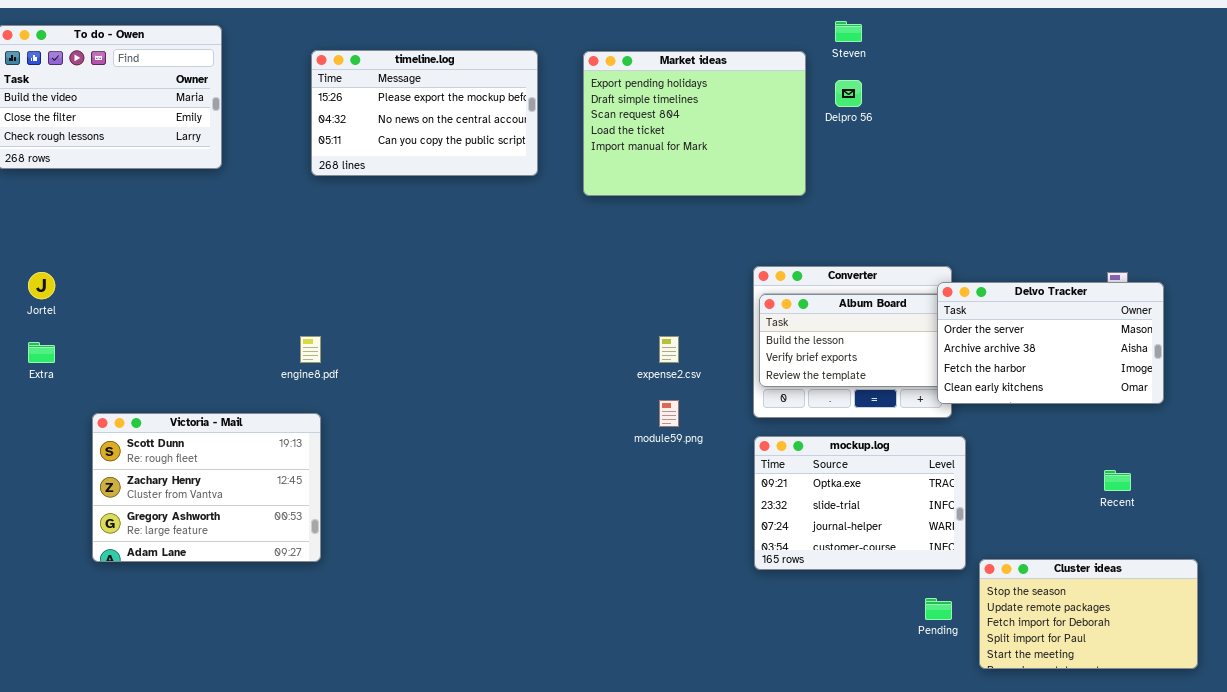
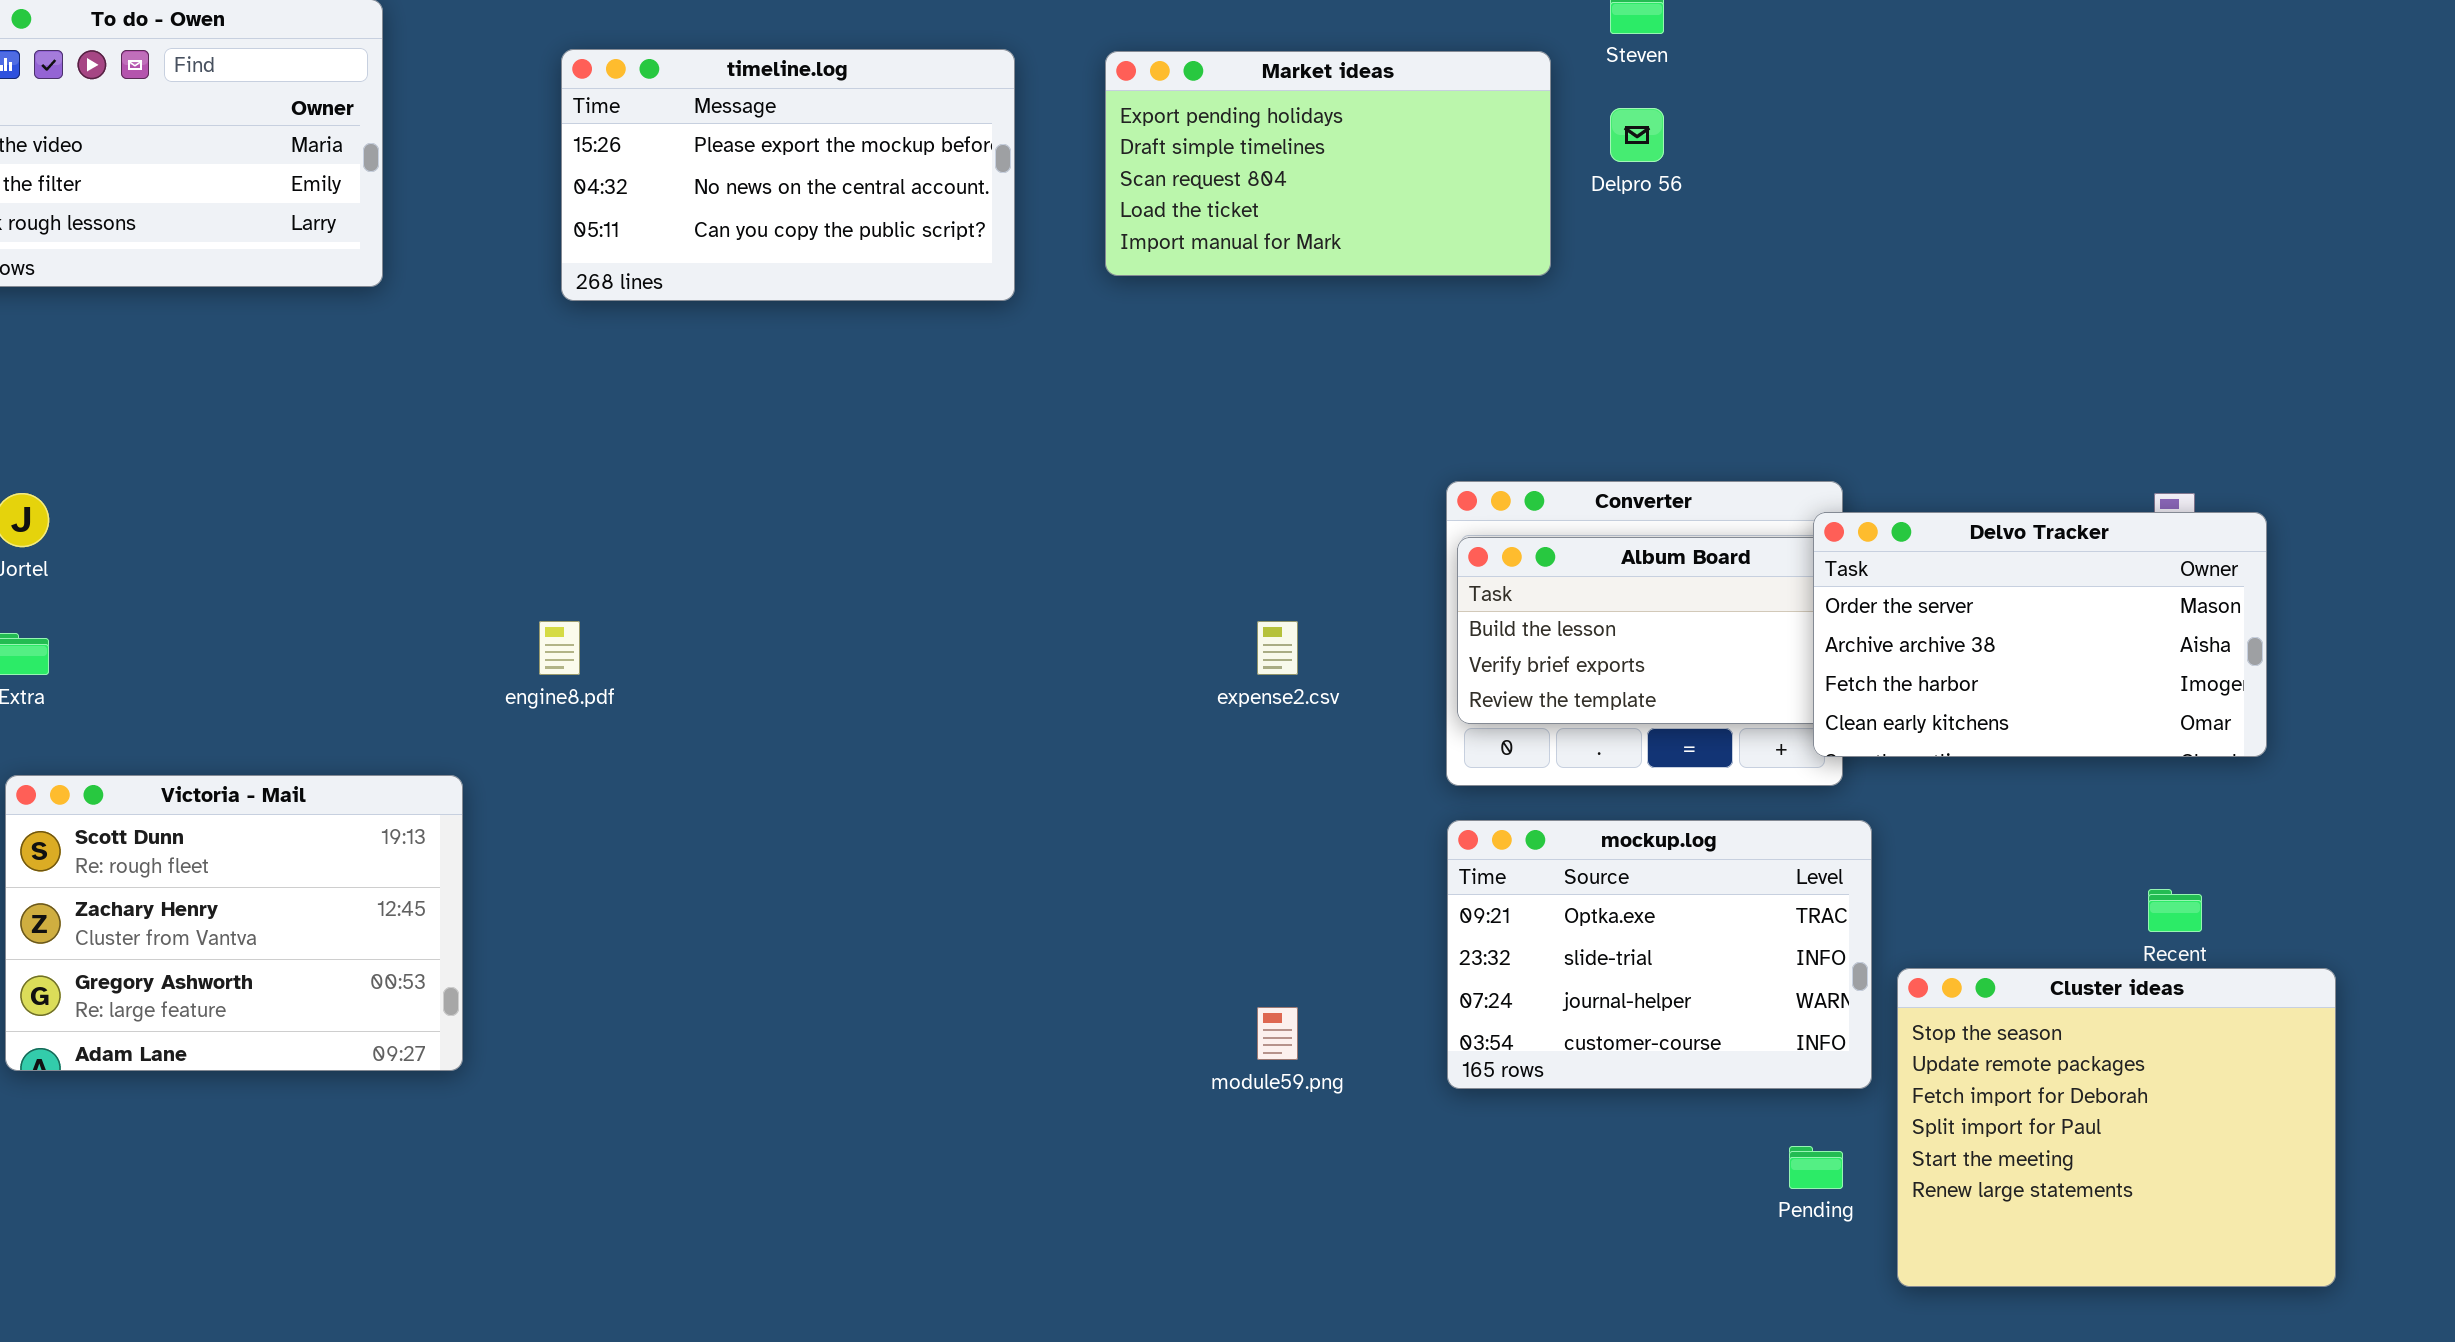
Market ideas: [583,51,806,196] -> [1105,51,1551,276], resized
module59.png: [659,400,679,427] -> [1257,1007,1298,1060], moved
Victoria - Mail: [92,413,321,562] -> [5,775,463,1071], moved
Cluster ideas: [979,559,1198,669] -> [1897,968,2336,1287], resized

